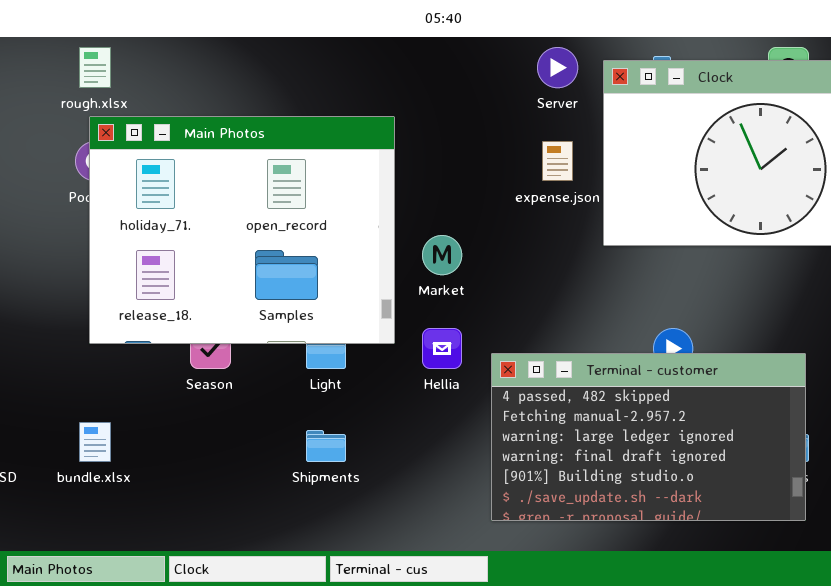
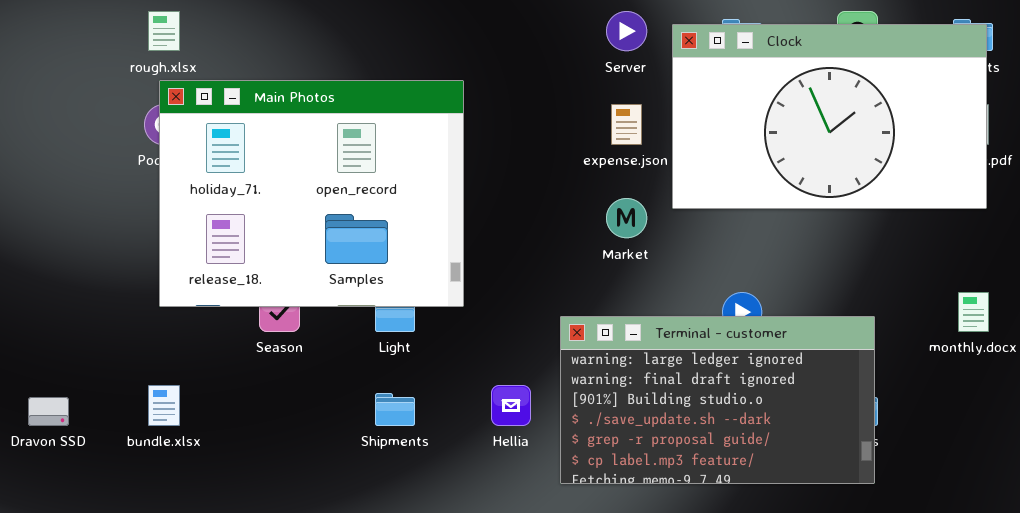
Market: [422,235,462,275] -> [606,198,647,238], moved
Hellia: [422,328,462,369] -> [491,385,531,426], moved
Terminal - customer: [491,353,806,521] -> [560,316,875,484], scrolled down 2 rows

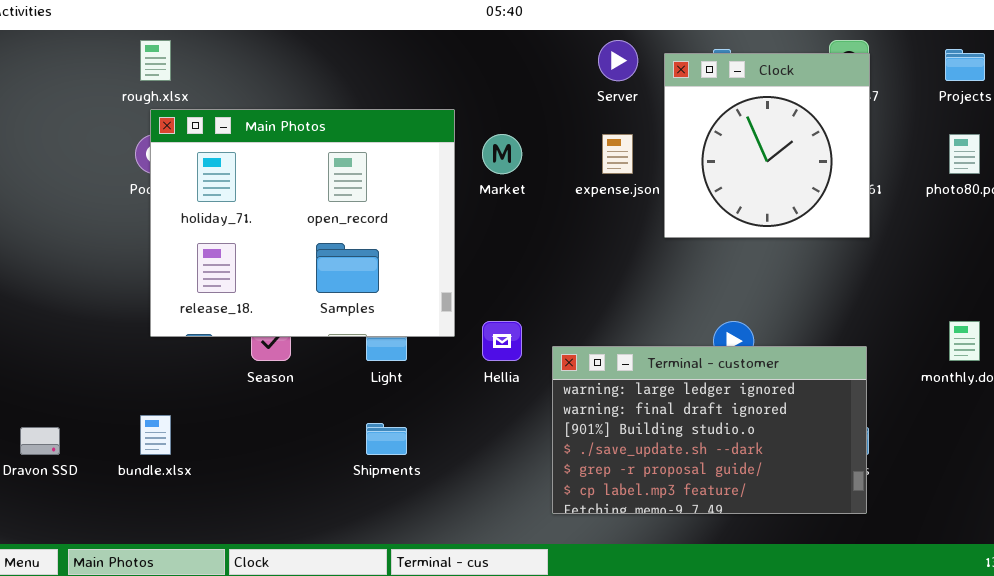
Clock: [672,24,987,209] -> [664,53,870,238], resized
Market: [606,198,647,238] -> [482,134,522,174], moved
Hellia: [491,385,531,426] -> [482,321,522,361], moved

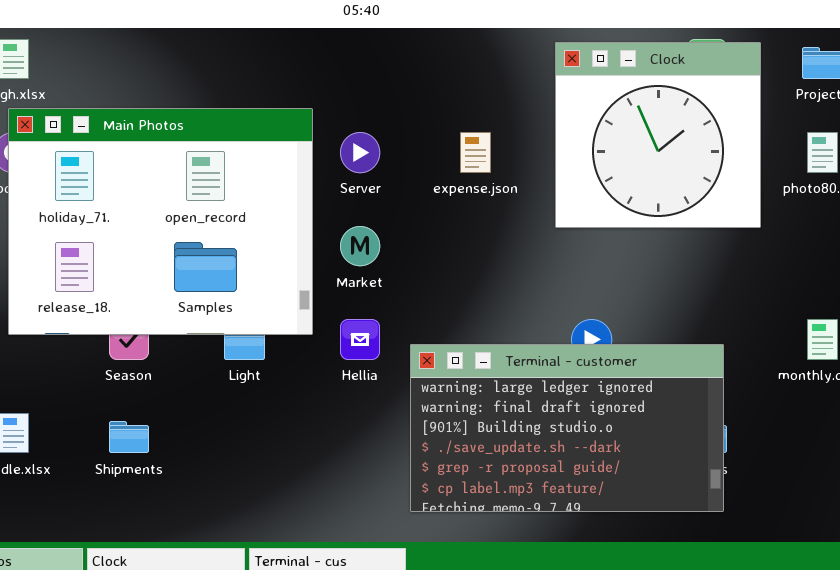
Server: [598,40,638,81] -> [340,132,380,173], moved
Clock: [664,53,870,238] -> [555,42,761,228], moved
Market: [482,134,522,174] -> [340,226,380,266], moved
Shipments: [366,423,407,455] -> [109,421,149,453], moved

